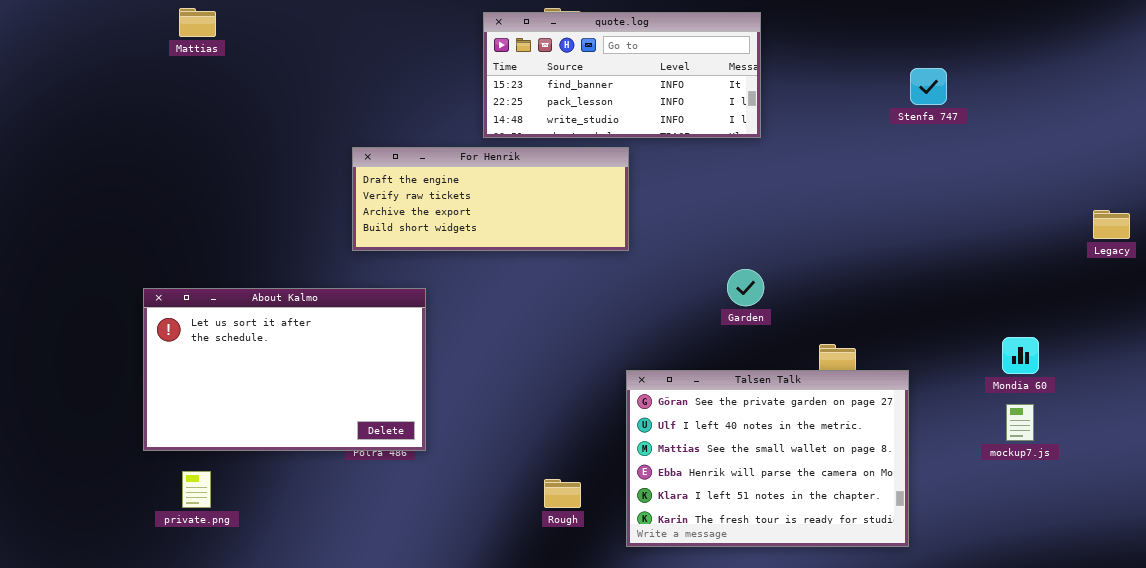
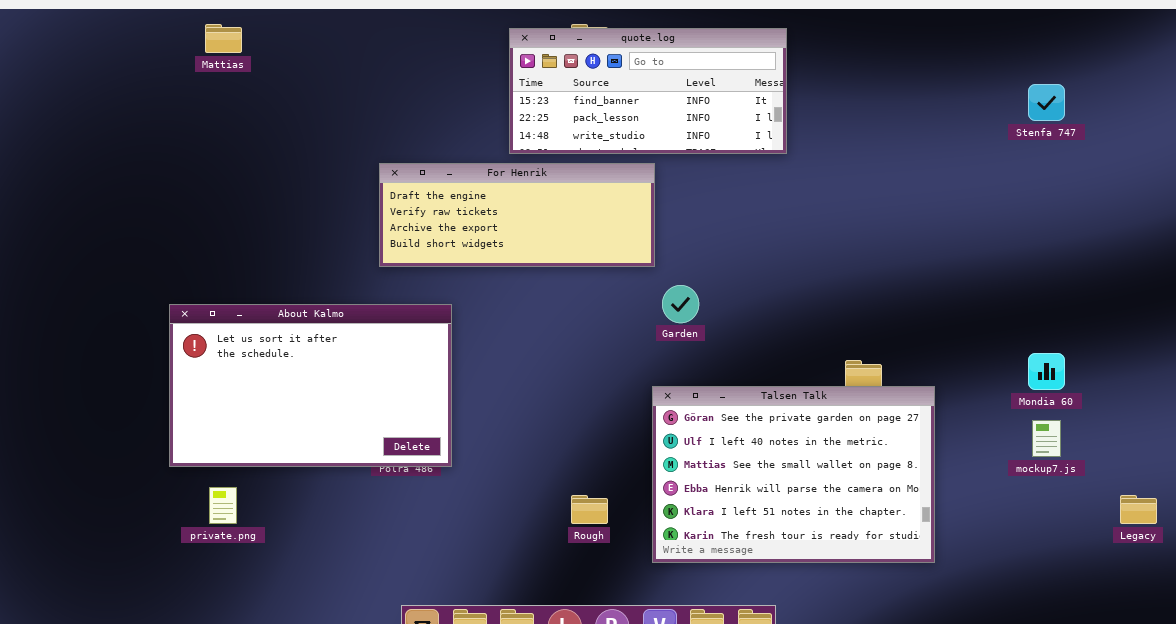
Stenfa 747: [910,68,947,105] -> [1028,84,1065,121], moved
Legacy: [1093,210,1130,239] -> [1120,495,1157,524], moved
Garden: [727,269,764,306] -> [662,285,699,323], moved

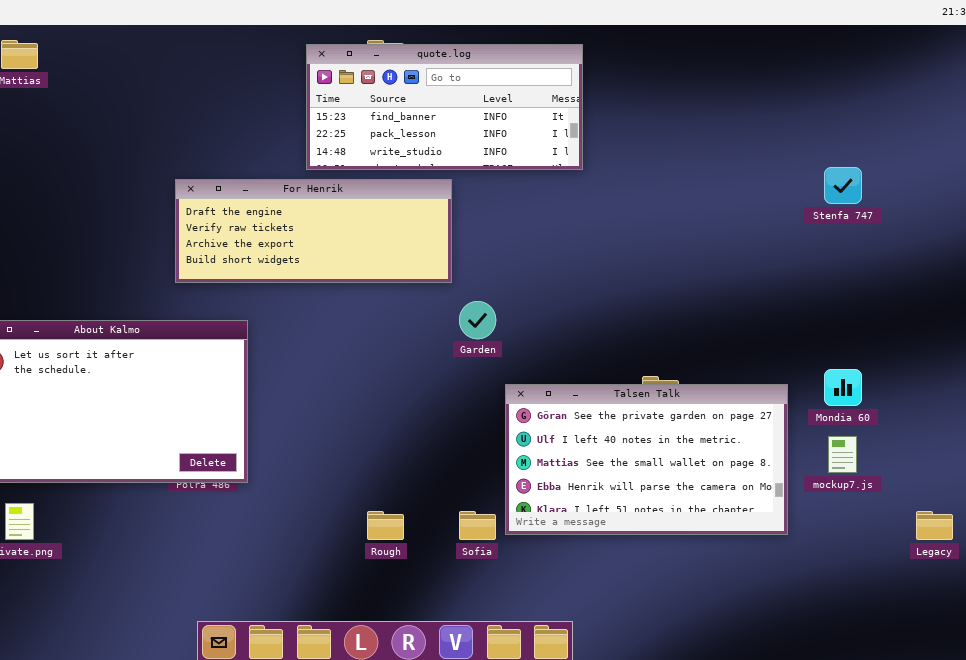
Stenfa 747: [1028,84,1065,121] -> [824,167,862,204], moved
Talsen Talk: [652,386,935,563] -> [505,384,788,535], moved, resized

